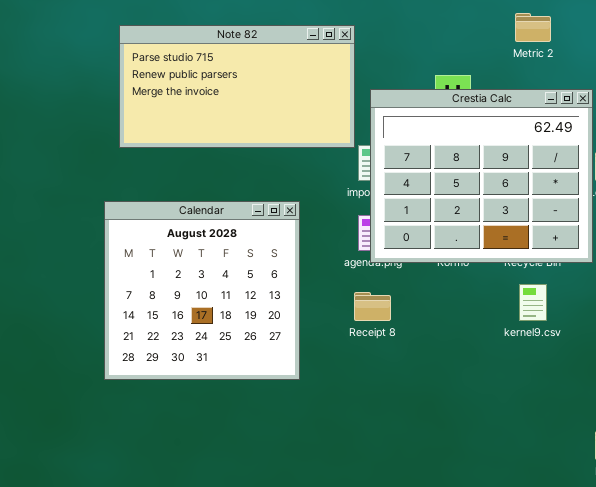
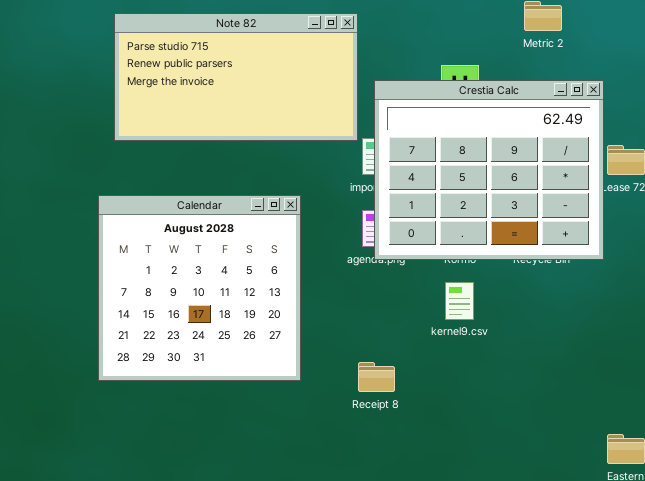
kernel9.csv: [519,284,547,321] -> [445,282,474,320], moved
Receipt 8: [354,292,391,321] -> [358,362,395,392], moved

